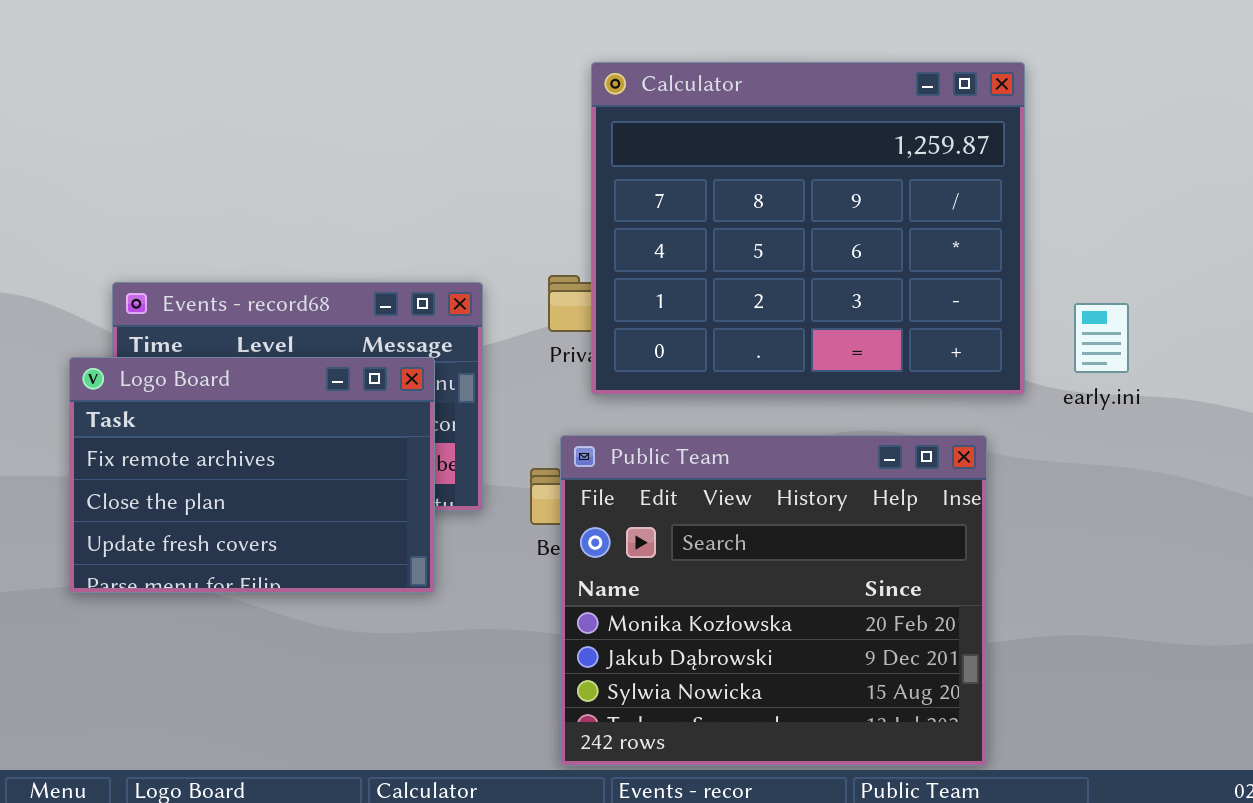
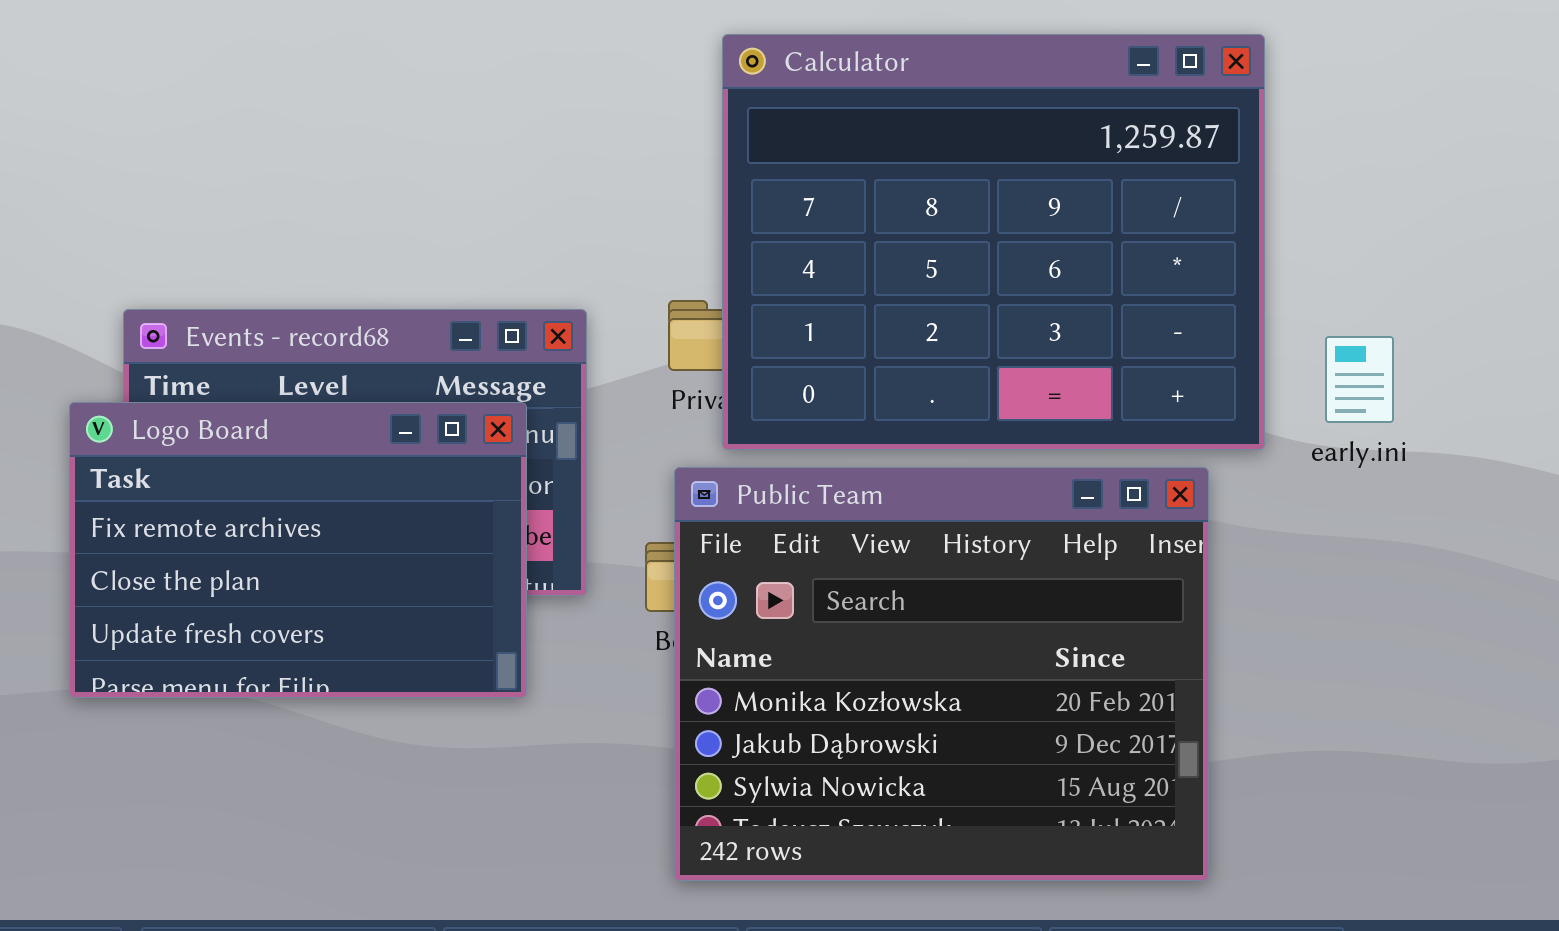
Public Team: [560,435,987,766] -> [674,467,1209,881], moved

